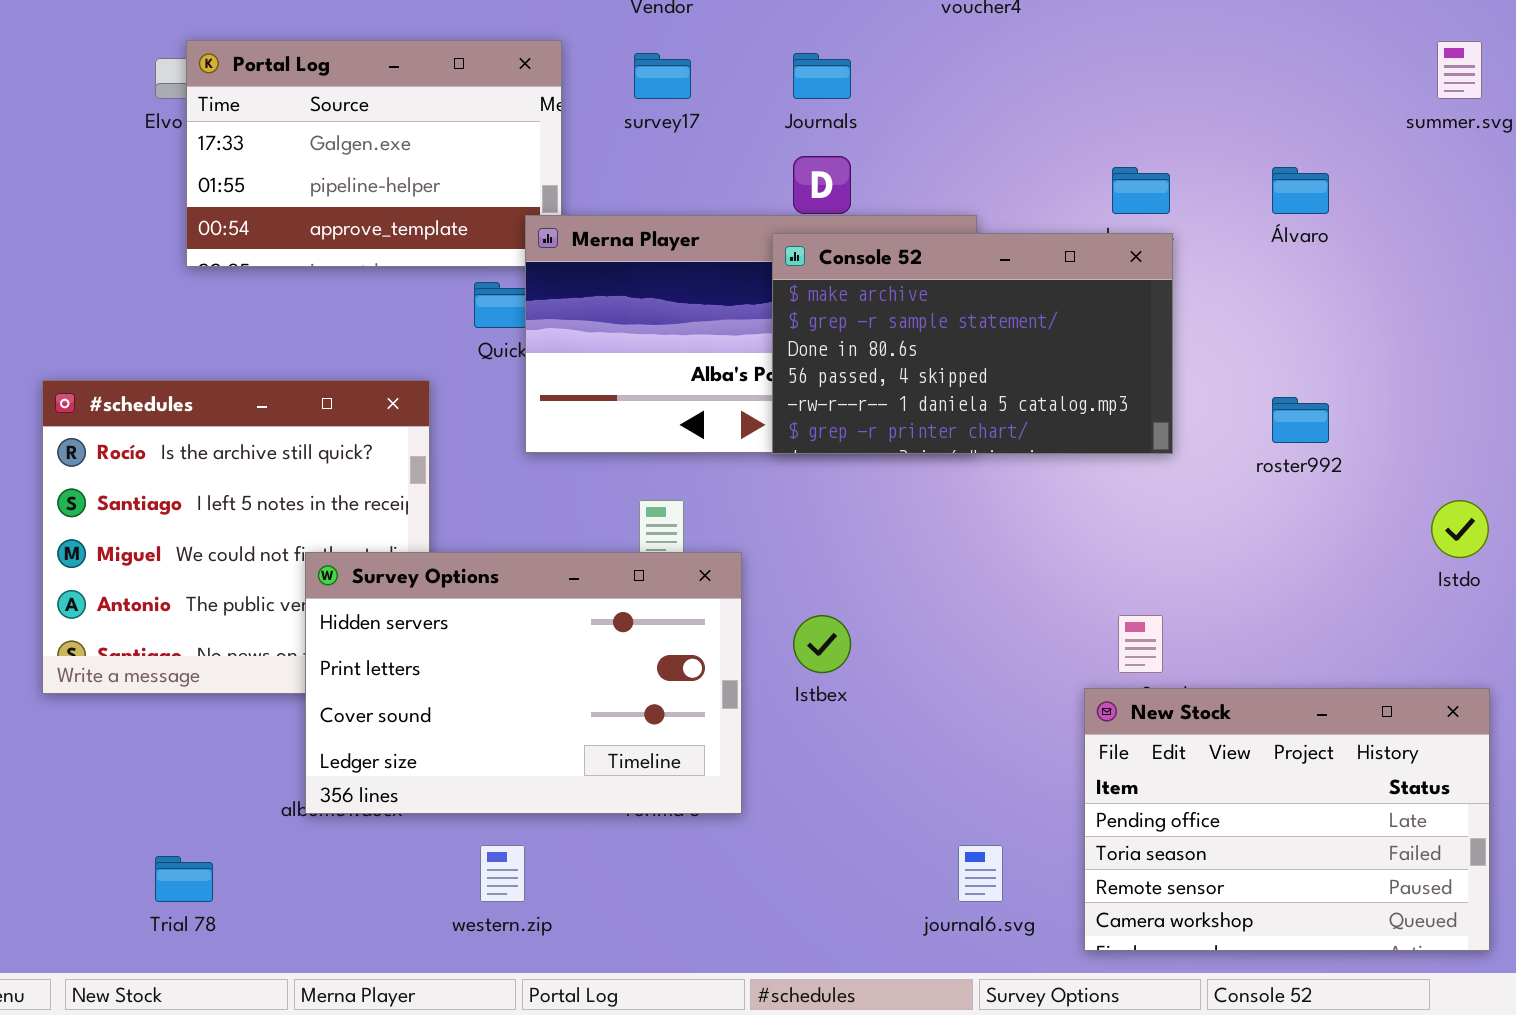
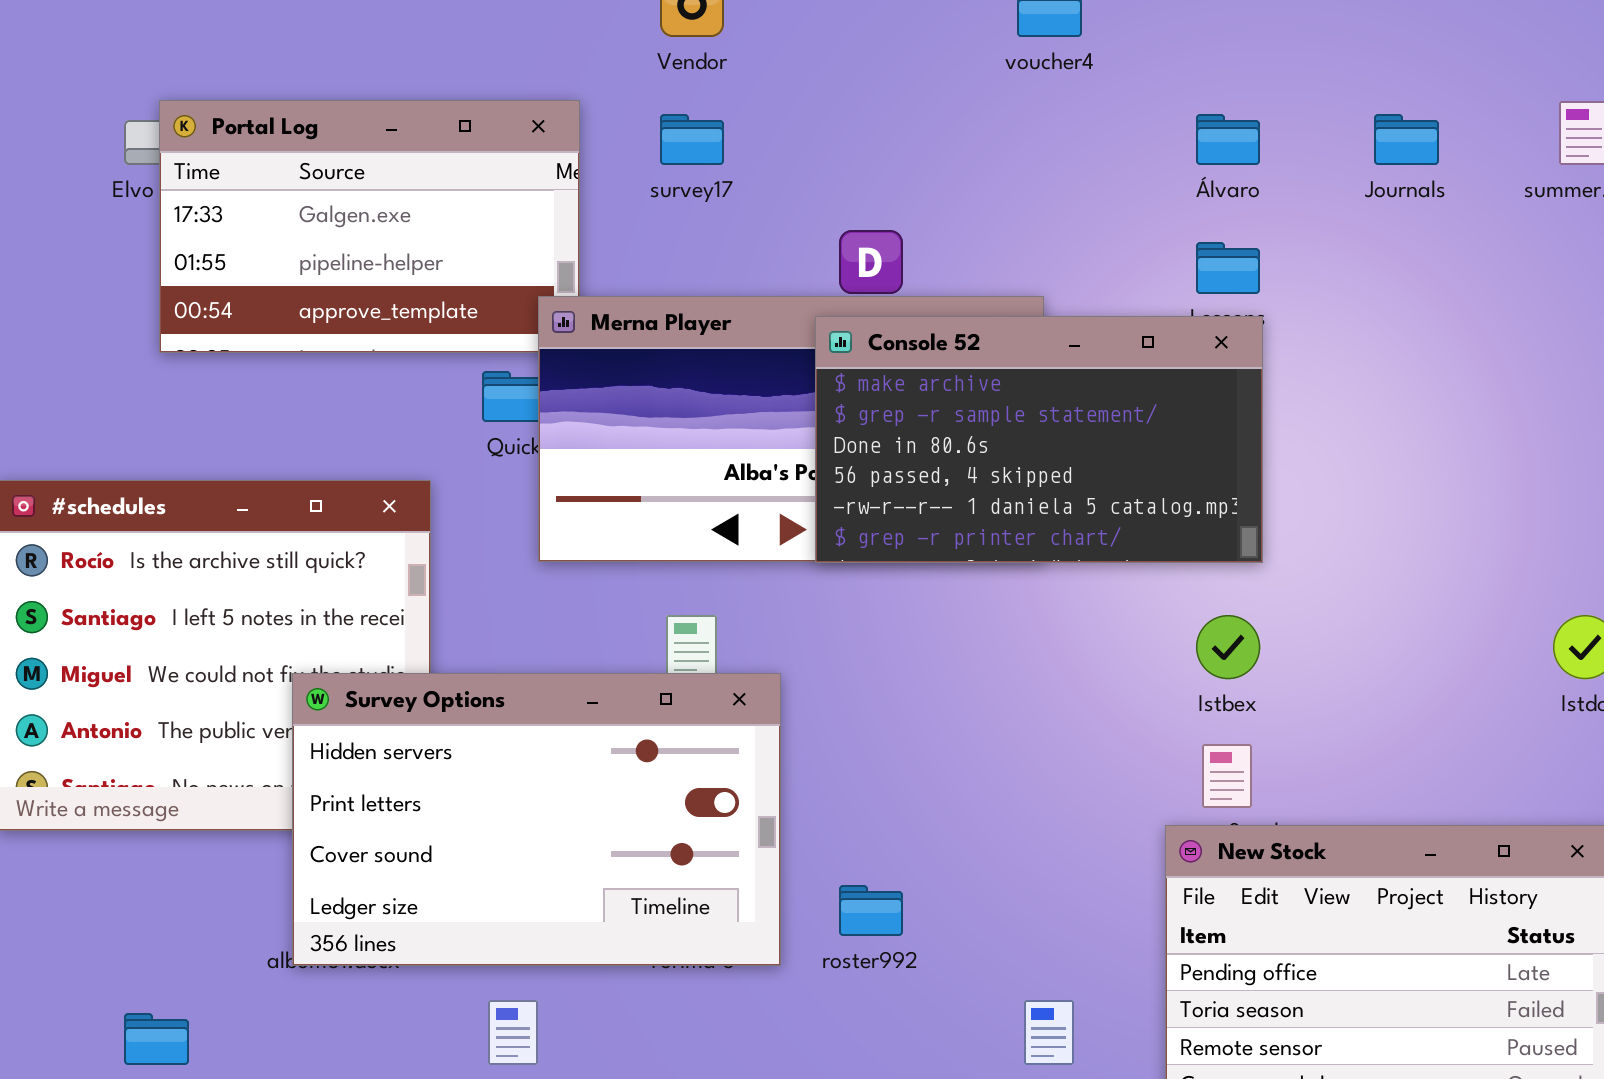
Journals: [793,53,851,99] -> [1374,114,1439,165], moved
Álvaro: [1272,167,1329,214] -> [1196,114,1260,165], moved
roster992: [1272,397,1329,443] -> [839,885,903,936], moved
Istbex: [793,615,851,673] -> [1196,615,1260,679], moved

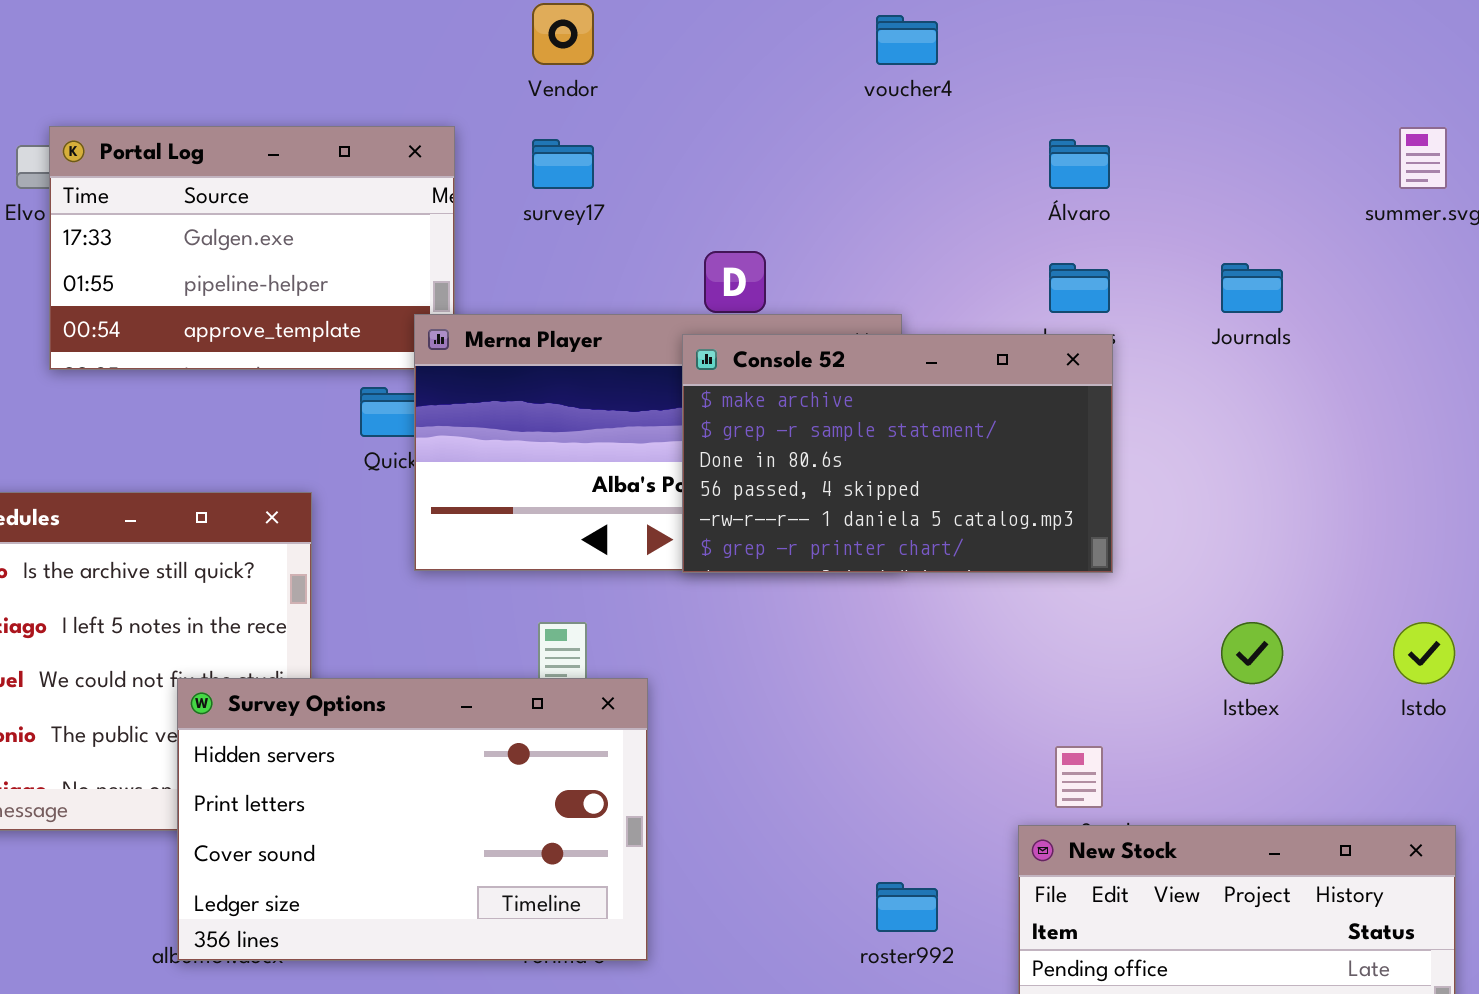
Journals: [1374,114,1439,165] -> [1221,263,1283,313], moved
Istbex: [1196,615,1260,679] -> [1221,622,1283,684], moved
roster992: [839,885,903,936] -> [876,882,938,932], moved

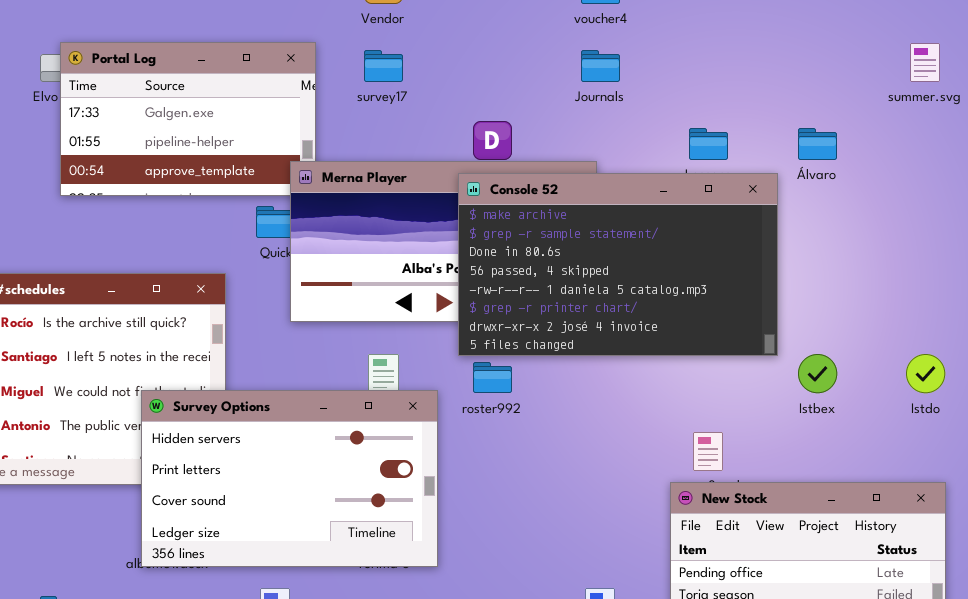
Álvaro: [1049,139,1110,189] -> [798,128,837,160], moved
Journals: [1221,263,1283,313] -> [581,50,620,82], moved
Console 52: [682,334,1113,573] -> [458,173,778,356], resized
roster992: [876,882,938,932] -> [473,362,512,393], moved

